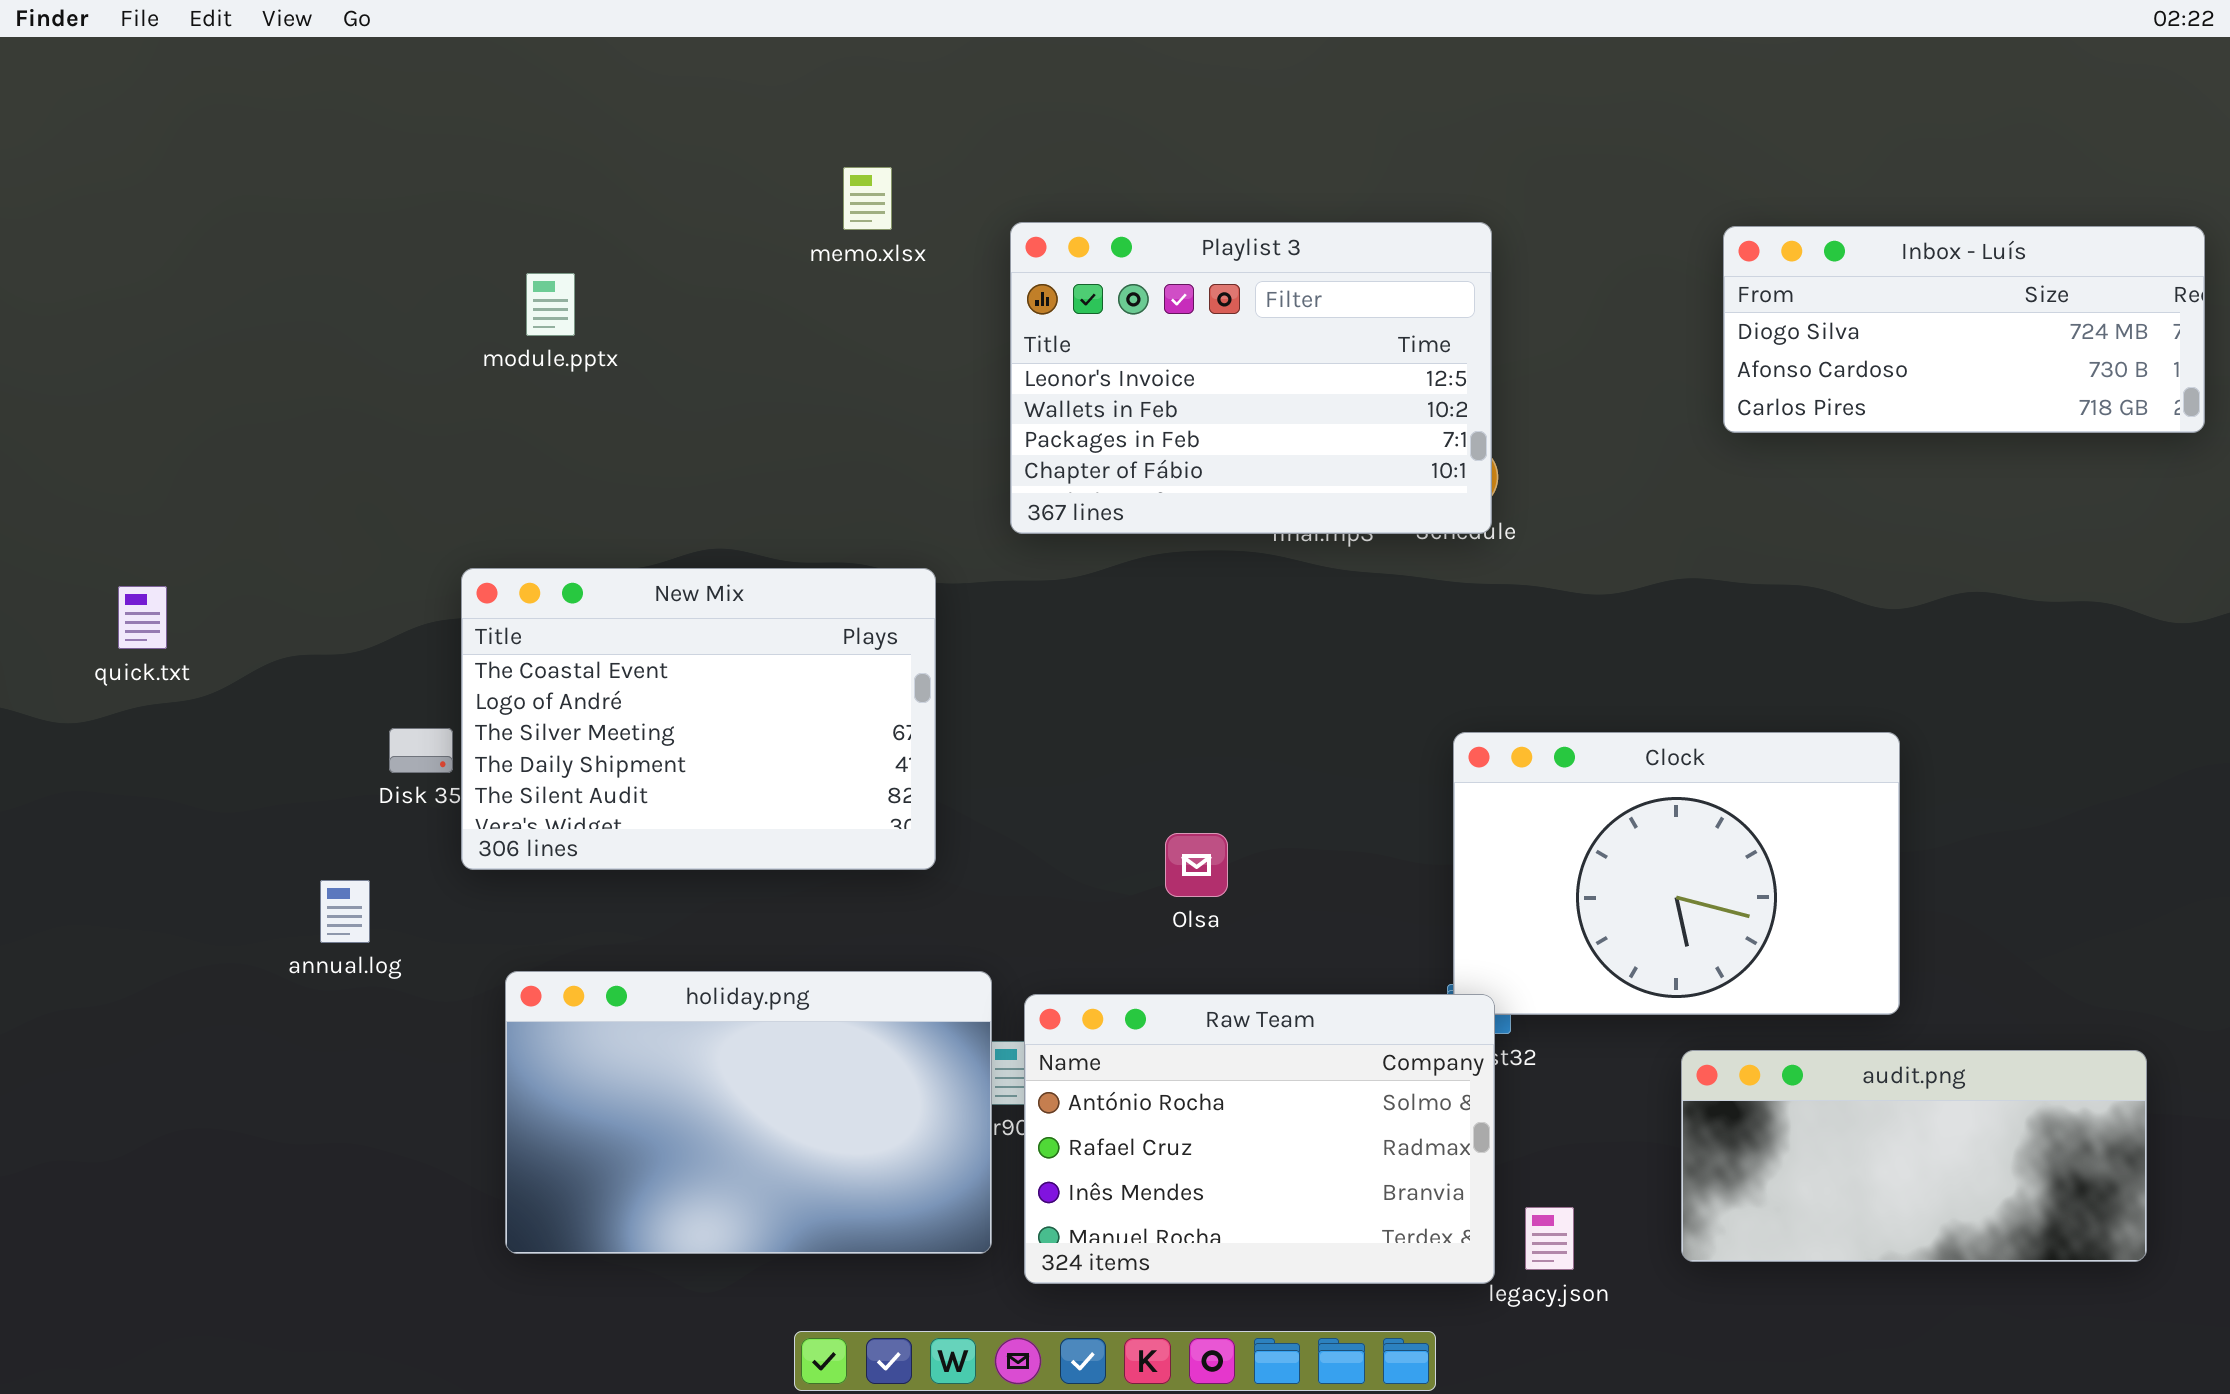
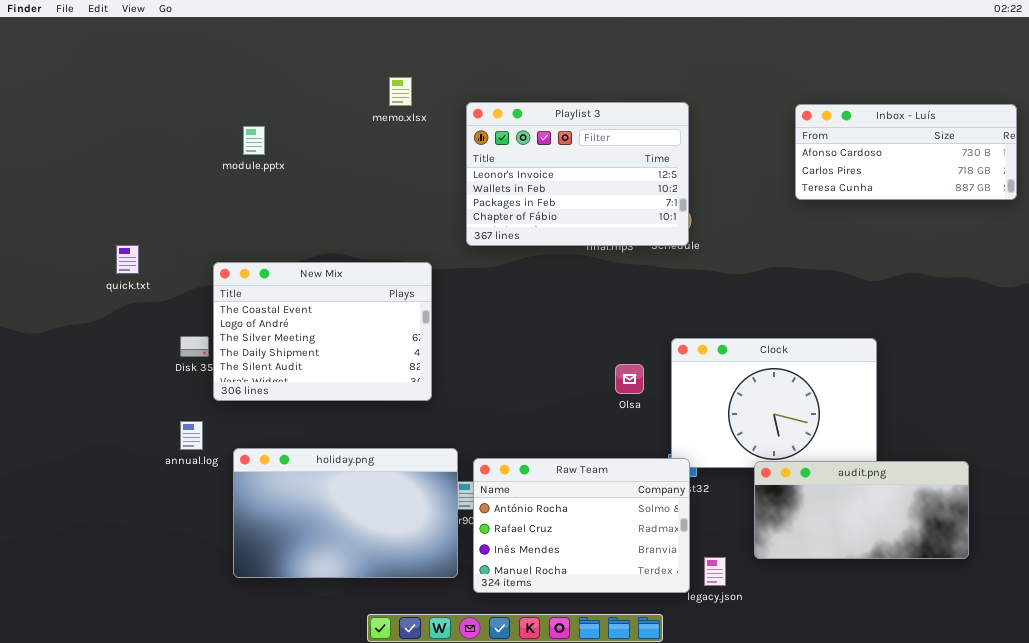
Inbox - Luís: [1723,226,2205,433] -> [795,104,1017,200], scrolled down 1 row
quick.txt: [118,586,167,649] -> [116,245,139,274], moved
Olsa: [1165,833,1228,897] -> [615,364,644,394], moved
annual.log: [320,880,370,943] -> [180,421,203,450], moved
audit.png: [1681,1050,2147,1262] -> [754,461,969,559], moved

